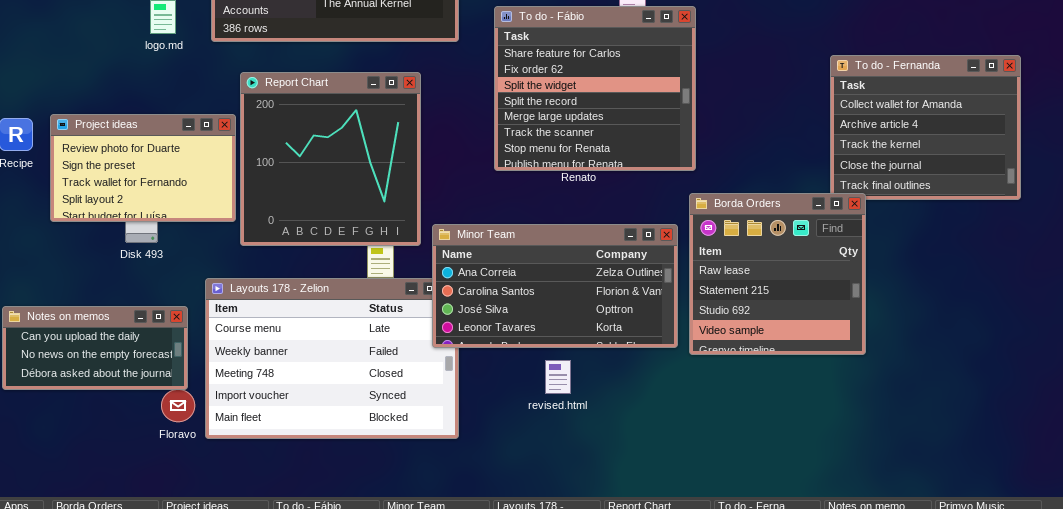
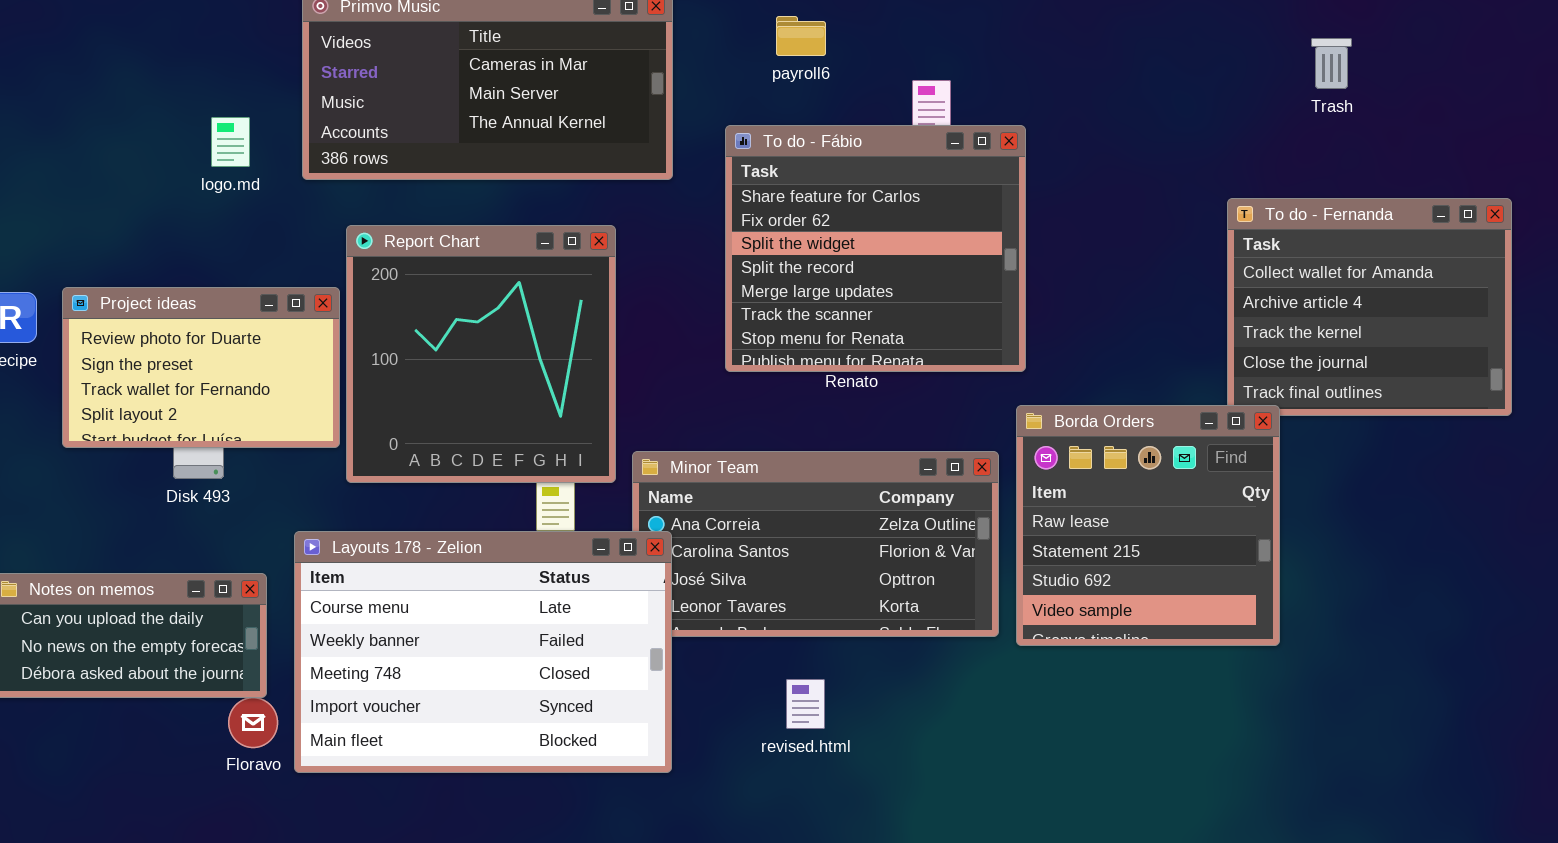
Layouts 178 - Zelion: [205,278,459,439] -> [294,531,672,773], raised
revised.html: [545,360,571,394] -> [786,679,825,729], moved

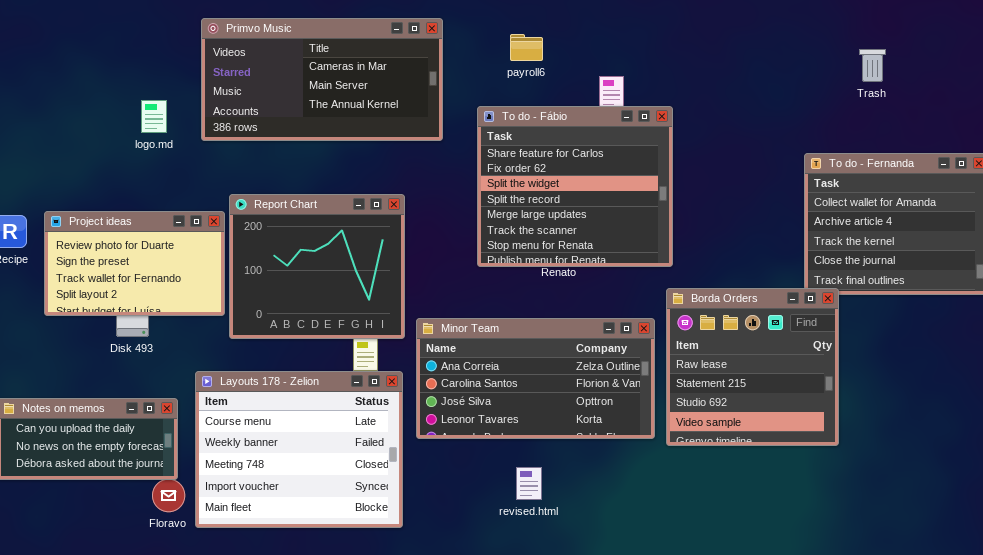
Report Chart: [346,225,616,483] -> [229,194,405,339], resized
Layouts 178 - Zelion: [294,531,672,773] -> [195,371,403,528], resized

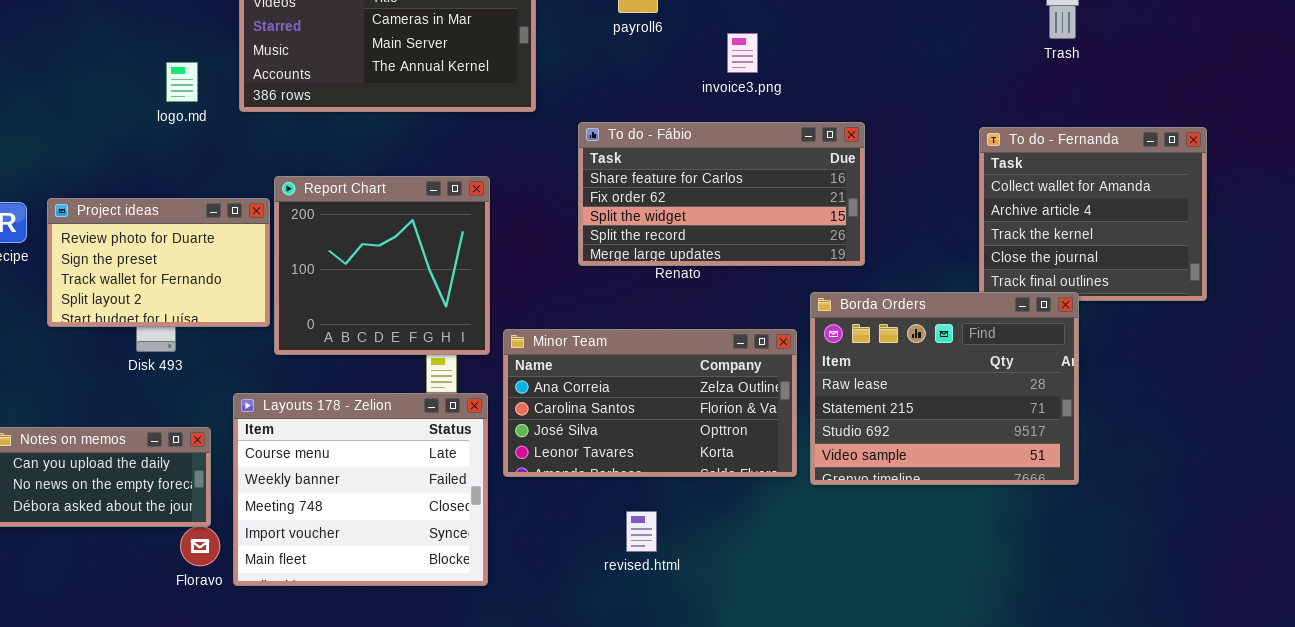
To do - Fábio: [477,106,673,267] -> [578,122,865,266], resized
Borda Orders: [666,288,839,446] -> [810,292,1079,485], resized

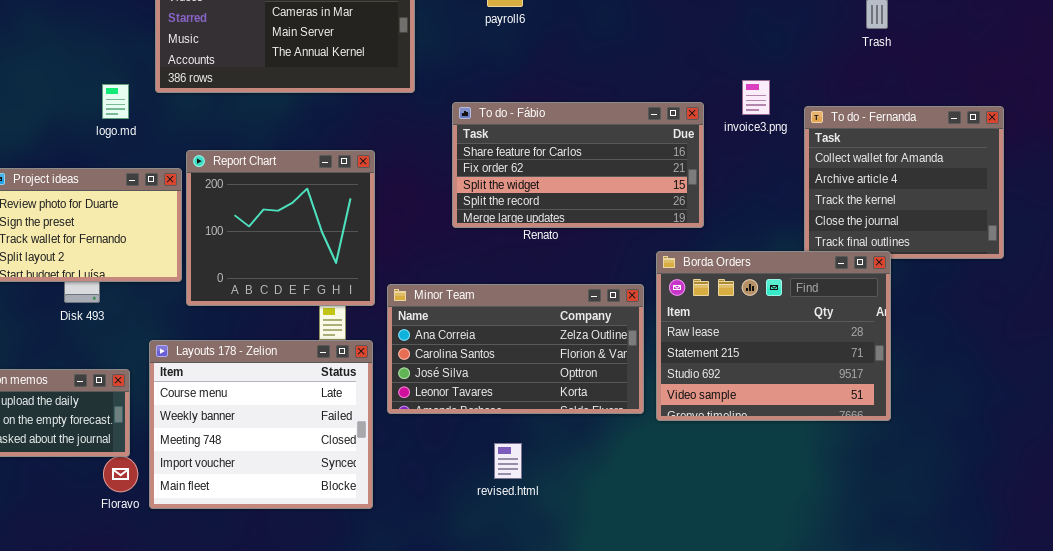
invoice3.png: [727,33,758,73] -> [742,80,770,115], moved
logo.md: [166,62,198,102] -> [102,84,129,119], moved

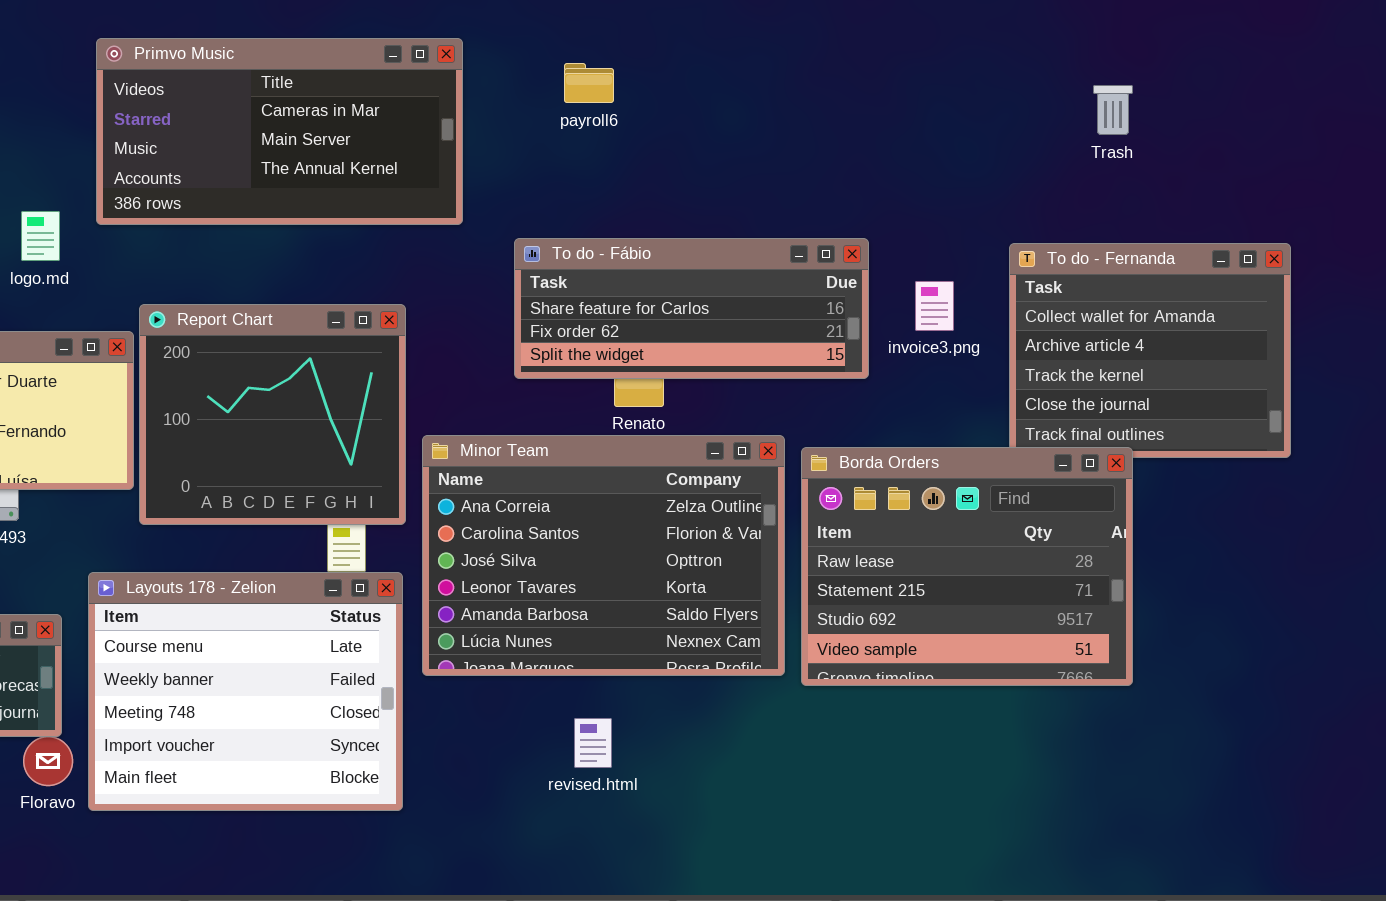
invoice3.png: [742,80,770,115] -> [915,281,954,331], moved
To do - Fábio: [452,102,704,228] -> [514,238,869,379], resized
Minor Team: [387,284,644,414] -> [422,435,785,676], resized

